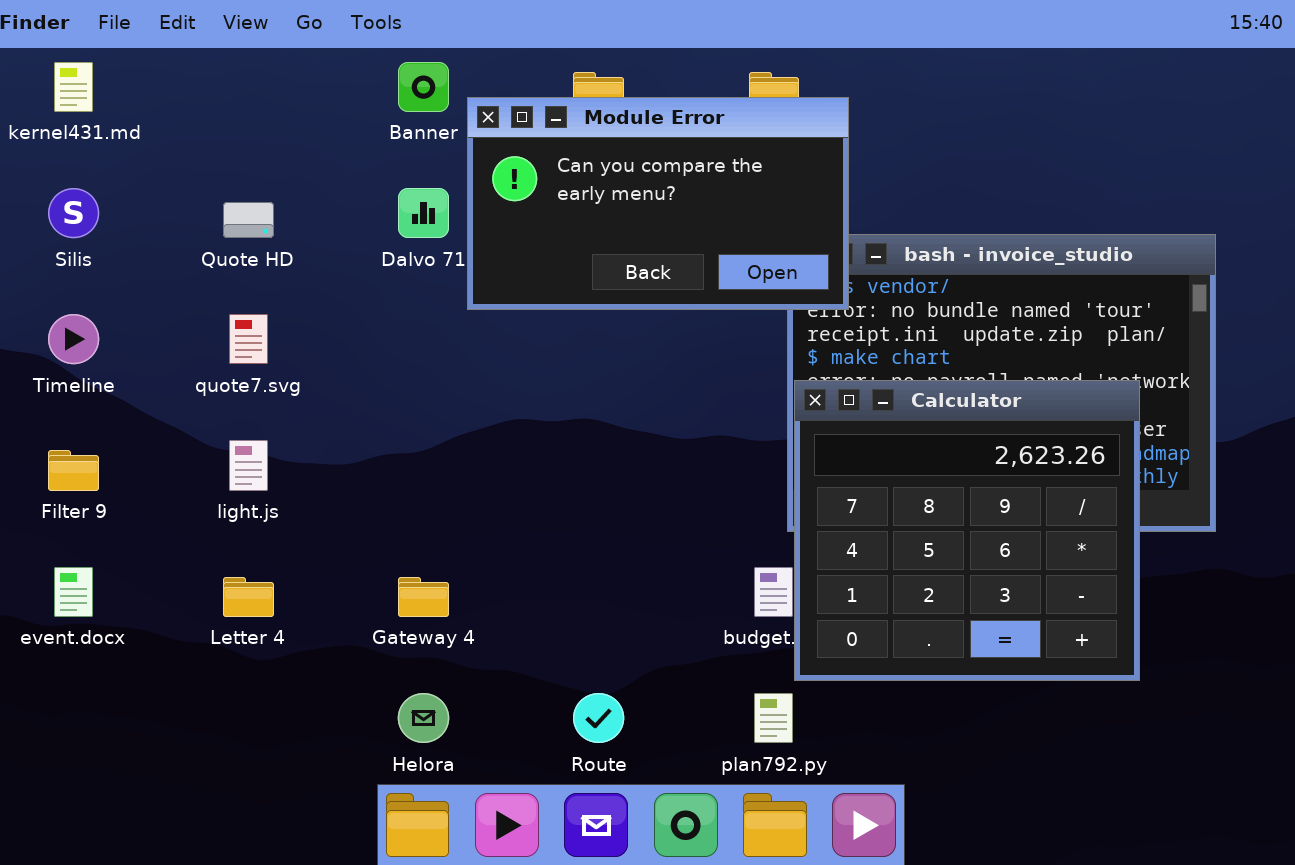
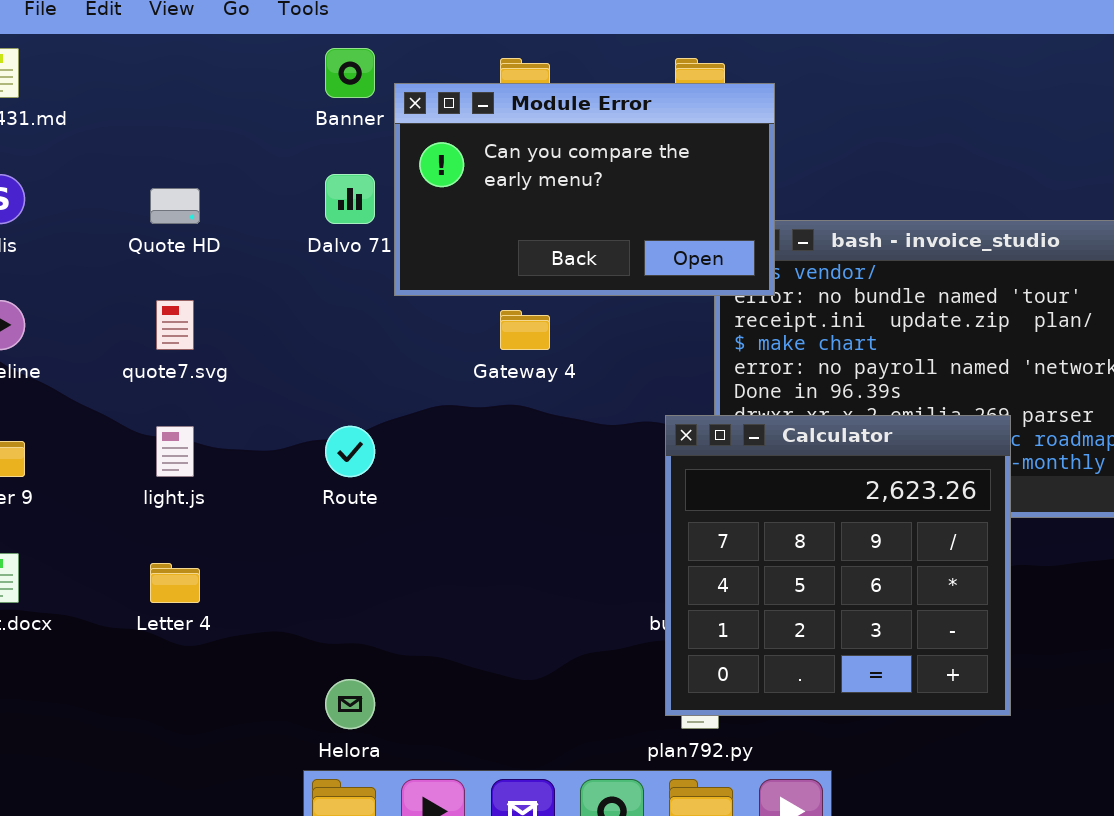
Calculator: [794,380,1140,681] -> [665,415,1011,716], moved
Gateway 4: [398,577,449,617] -> [500,310,550,350], moved
Route: [573,693,624,743] -> [325,426,375,477], moved

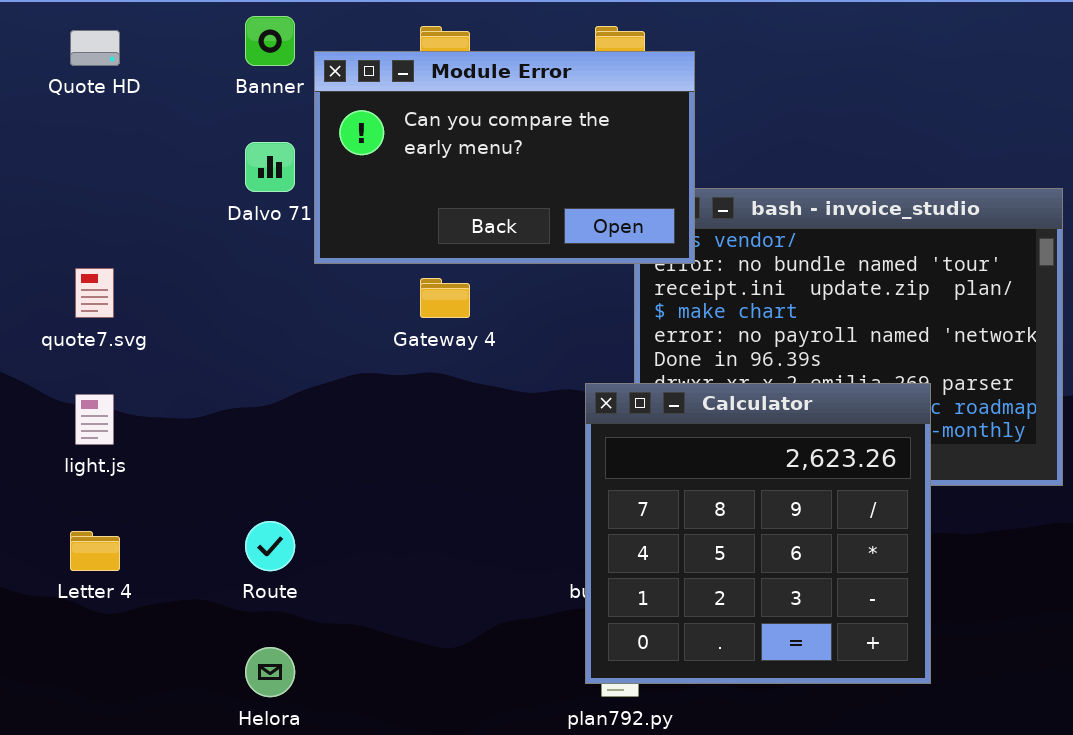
Quote HD: [150,188,200,224] -> [70,30,120,66], moved
Route: [325,426,375,477] -> [245,521,295,571], moved

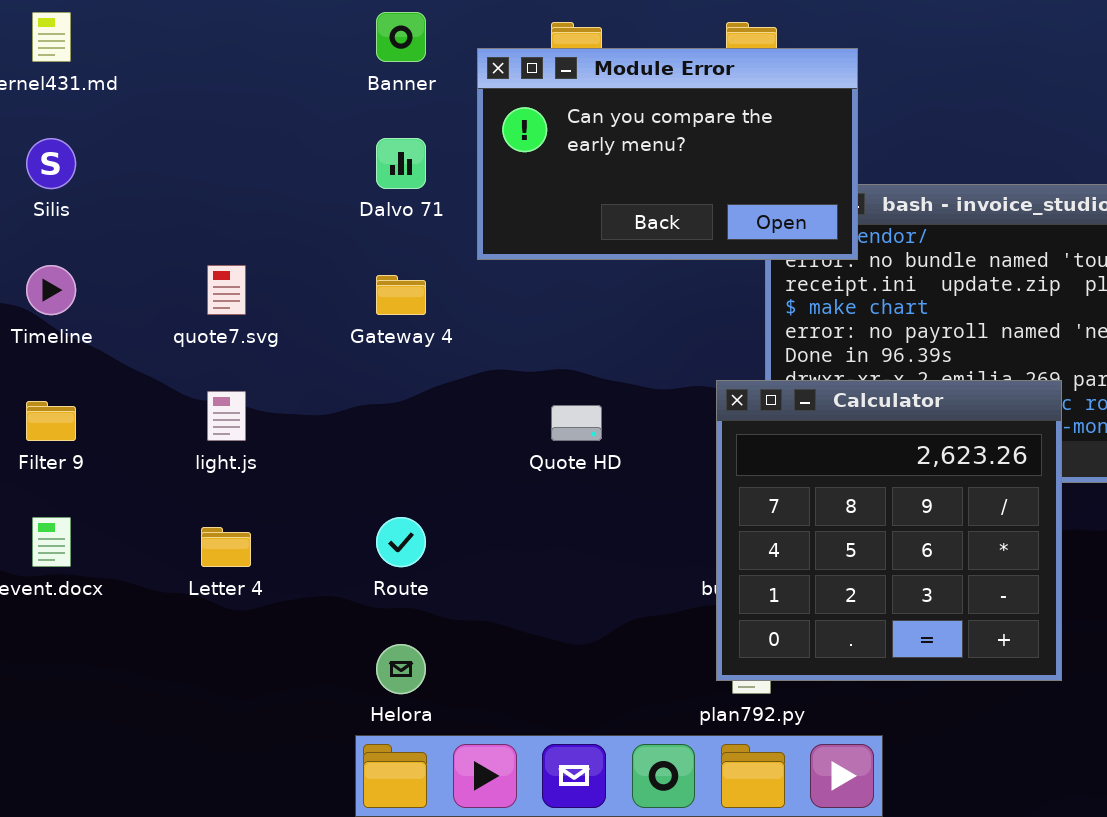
Quote HD: [70,30,120,66] -> [551,405,602,441], moved
Module Error: [314,51,695,264] -> [477,48,858,260], moved
Gateway 4: [420,278,470,318] -> [376,275,426,315], moved

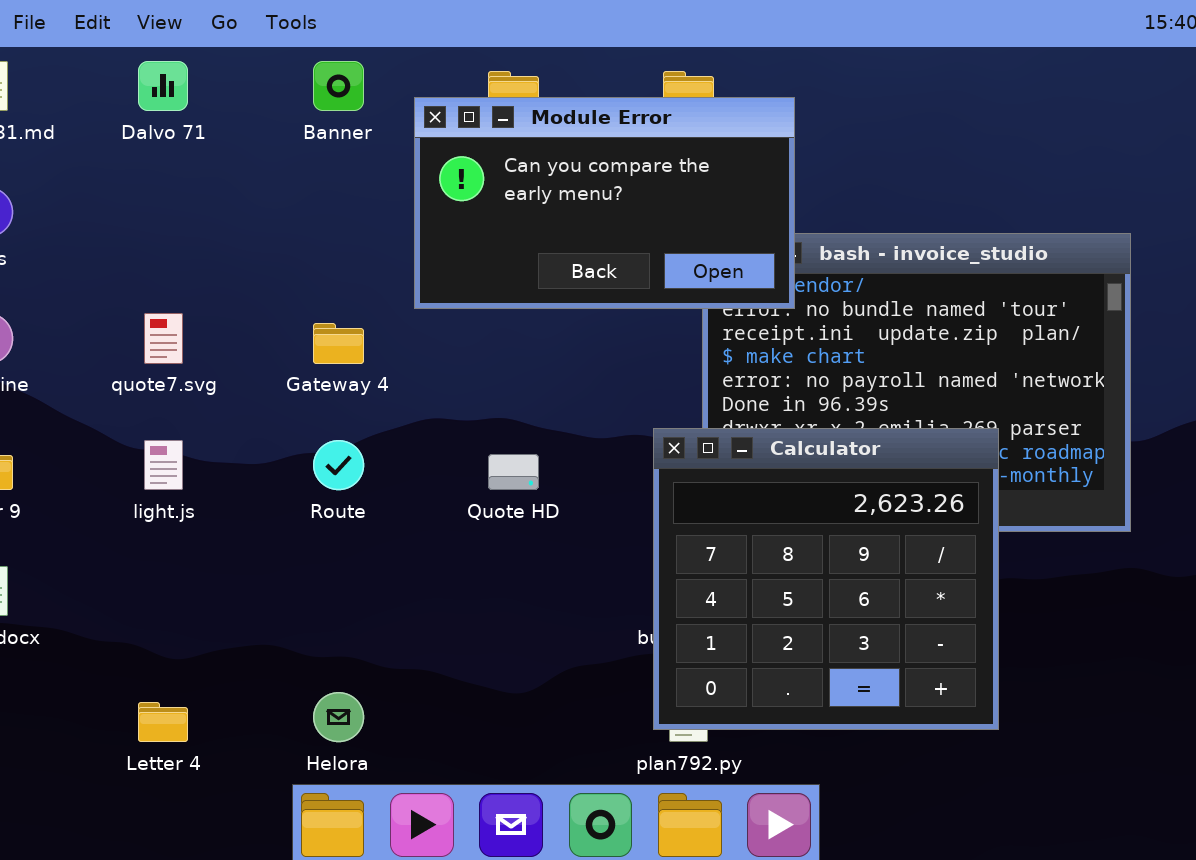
Dalvo 71: [376,138,426,189] -> [138,61,188,111], moved
Route: [376,517,426,567] -> [313,440,364,490], moved
Letter 4: [201,527,251,567] -> [138,702,188,742], moved

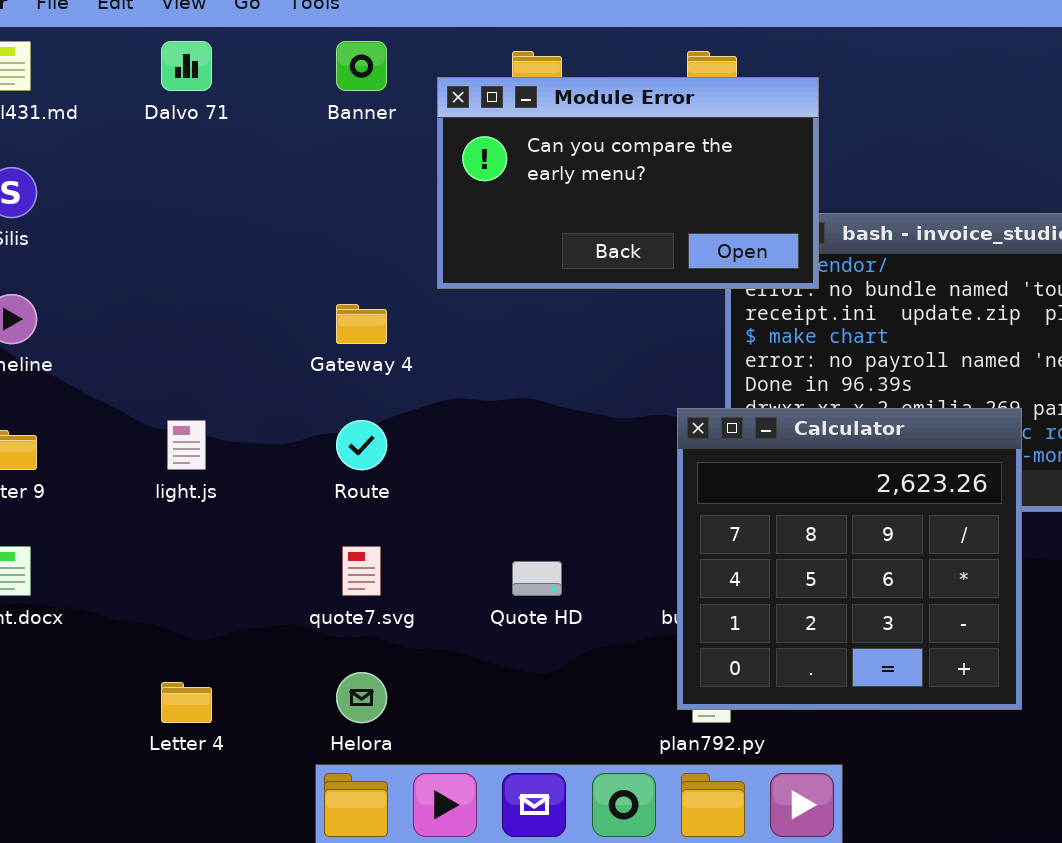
quote7.svg: [144,313,183,364] -> [342,546,381,596], moved
Quote HD: [488,454,539,490] -> [512,561,562,596], moved

